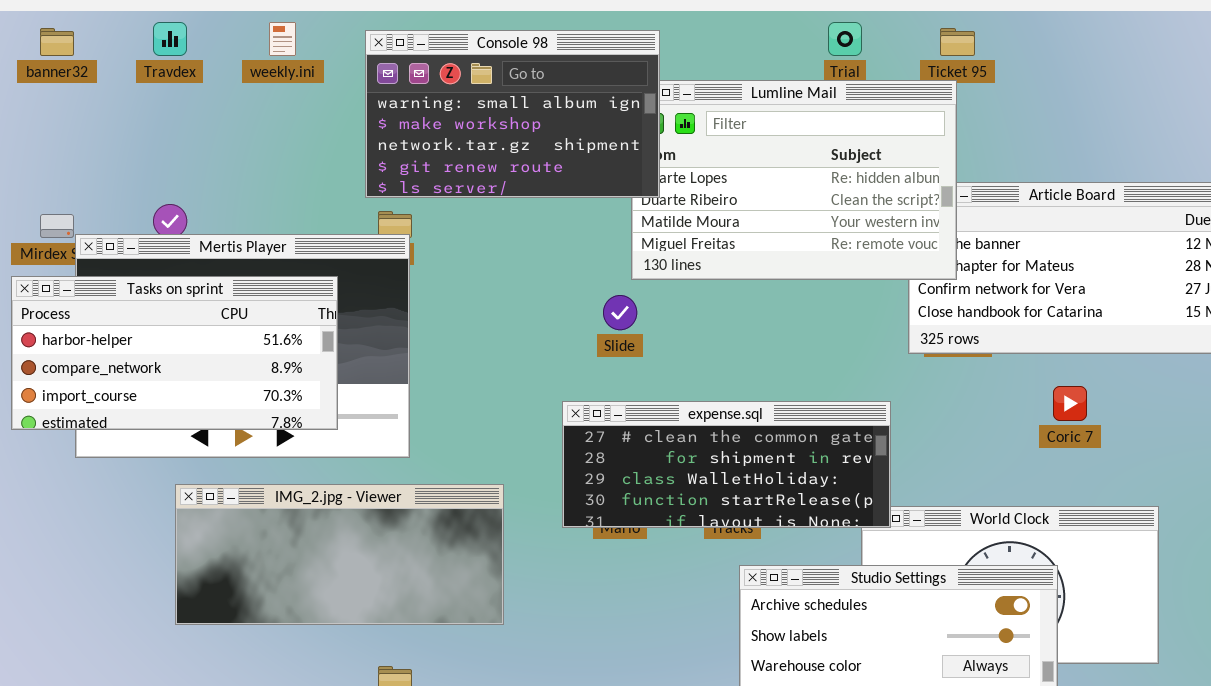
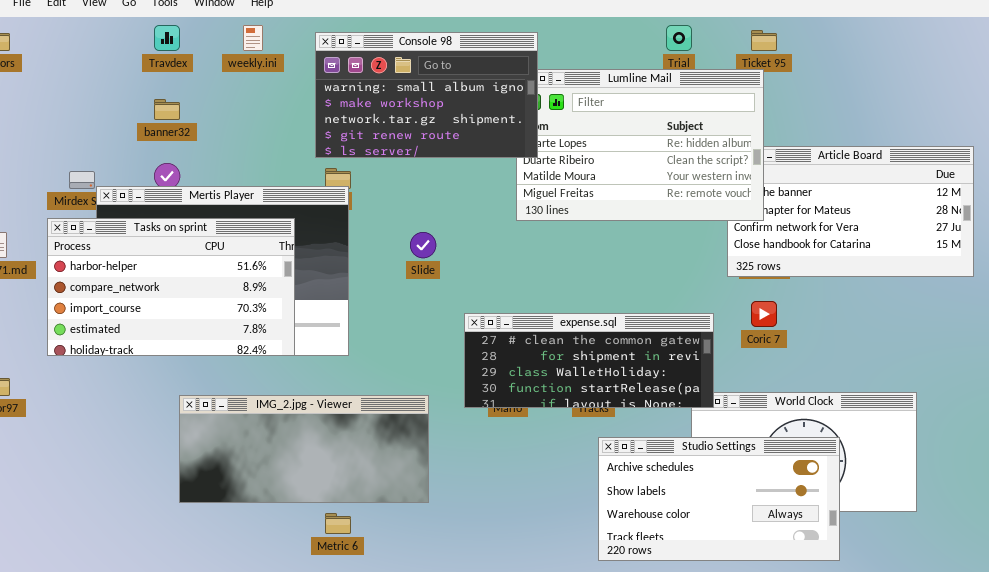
banner32: [40,28,74,56] -> [154,99,180,120], moved
Tasks on sprint: [11,276,338,430] -> [47,218,295,356], resized
Slide: [603,295,637,330] -> [410,232,436,258], moved
Coric 7: [1053,386,1087,421] -> [751,301,777,327], moved
IMG_2.jpg - Viewer: [175,484,504,625] -> [179,395,429,503], moved

